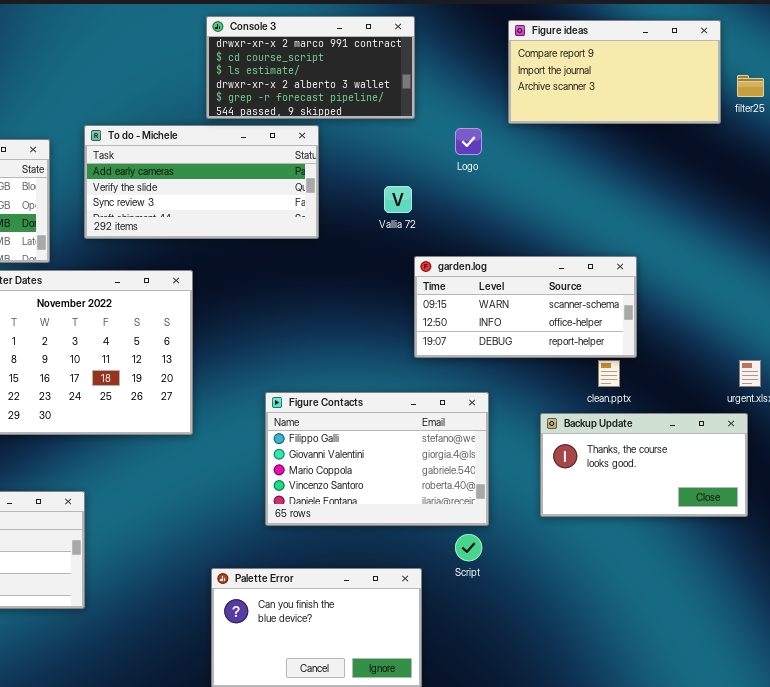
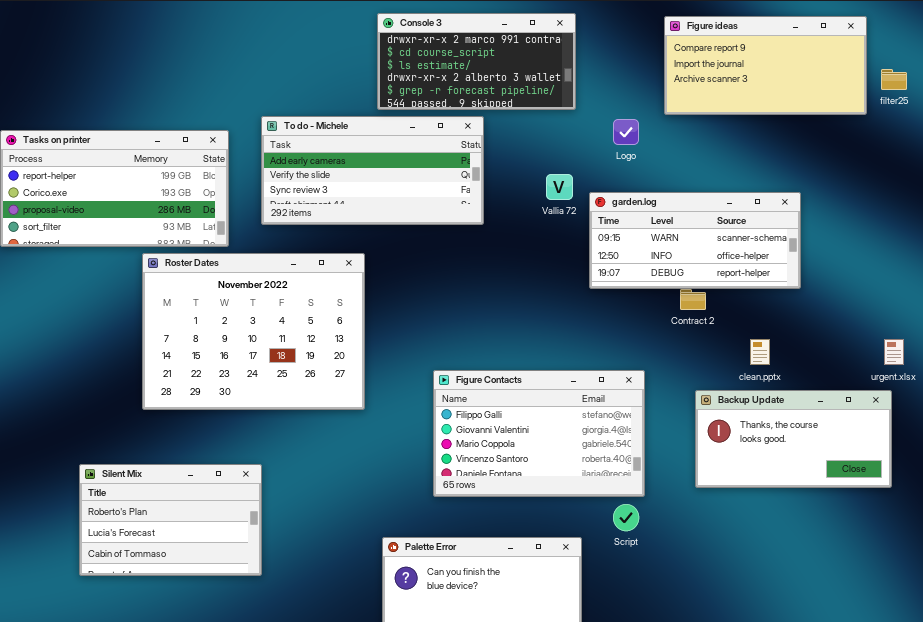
garden.log: [414,256,637,358] -> [589,192,801,289], moved

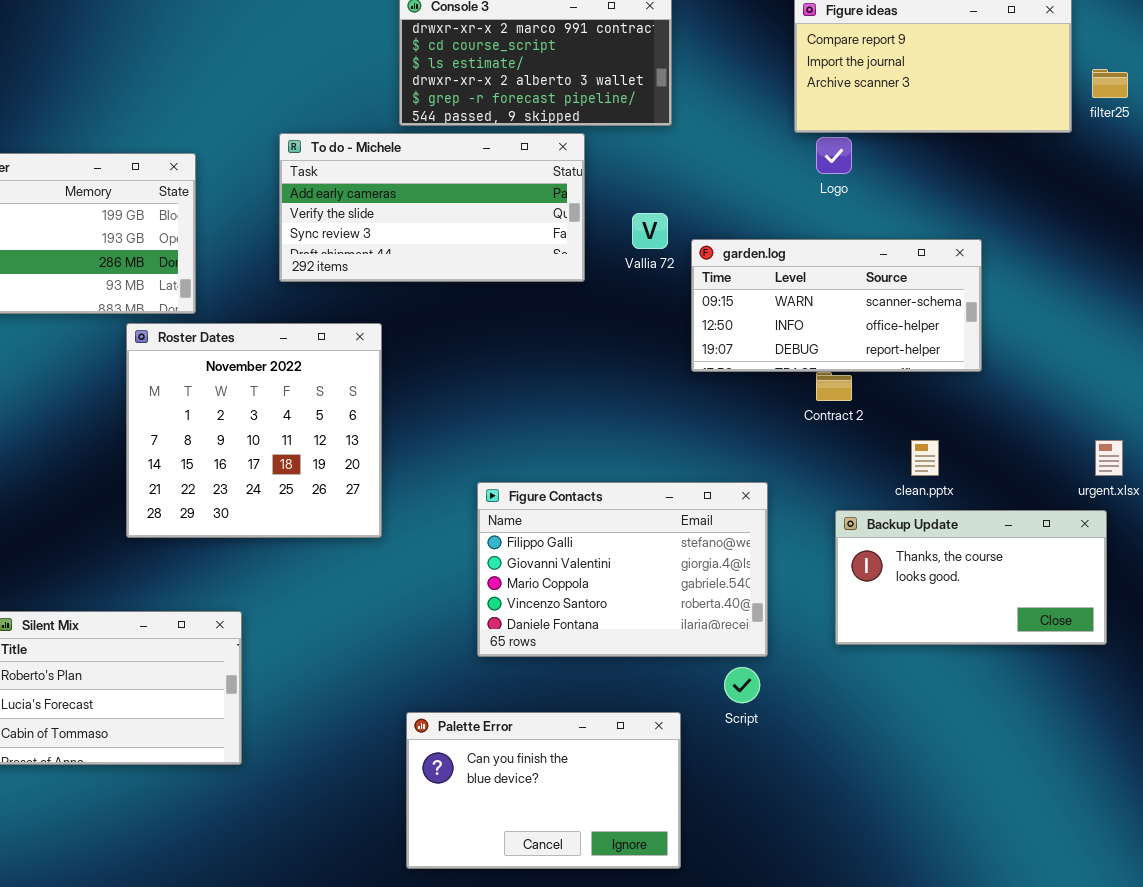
To do - Michele: [261,116,484,225] -> [279,133,585,282], moved
Logo: [613,119,639,145] -> [816,137,852,174], moved
Roster Dates: [142,253,365,410] -> [126,323,382,538], resized

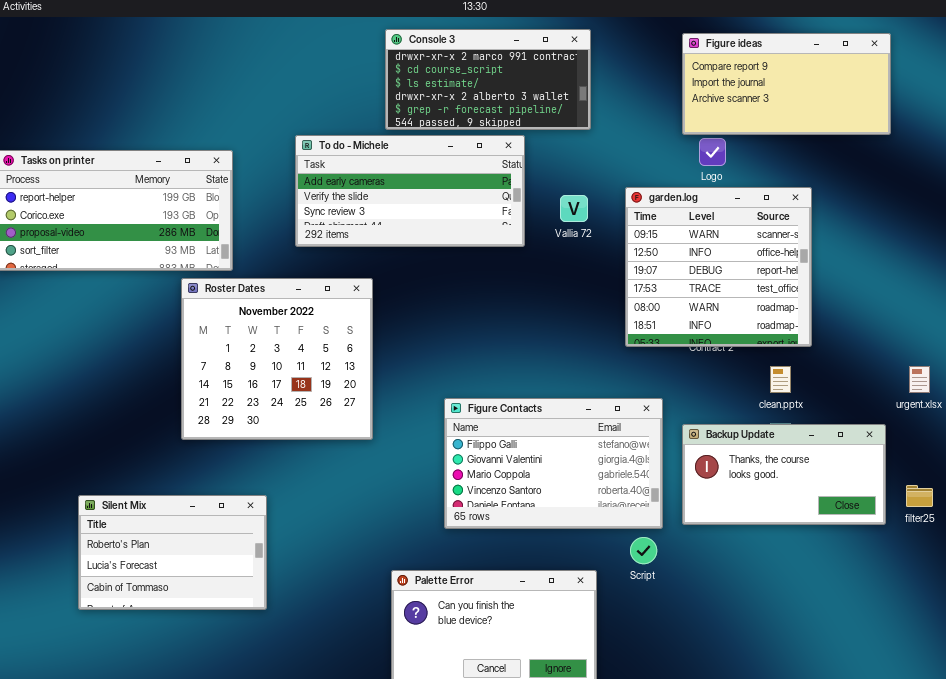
filter25: [1092,69,1128,98] -> [906,485,933,507], moved
garden.log: [691,239,982,372] -> [625,187,812,347], moved, resized
Backup Update: [835,510,1107,645] -> [682,424,886,525], moved

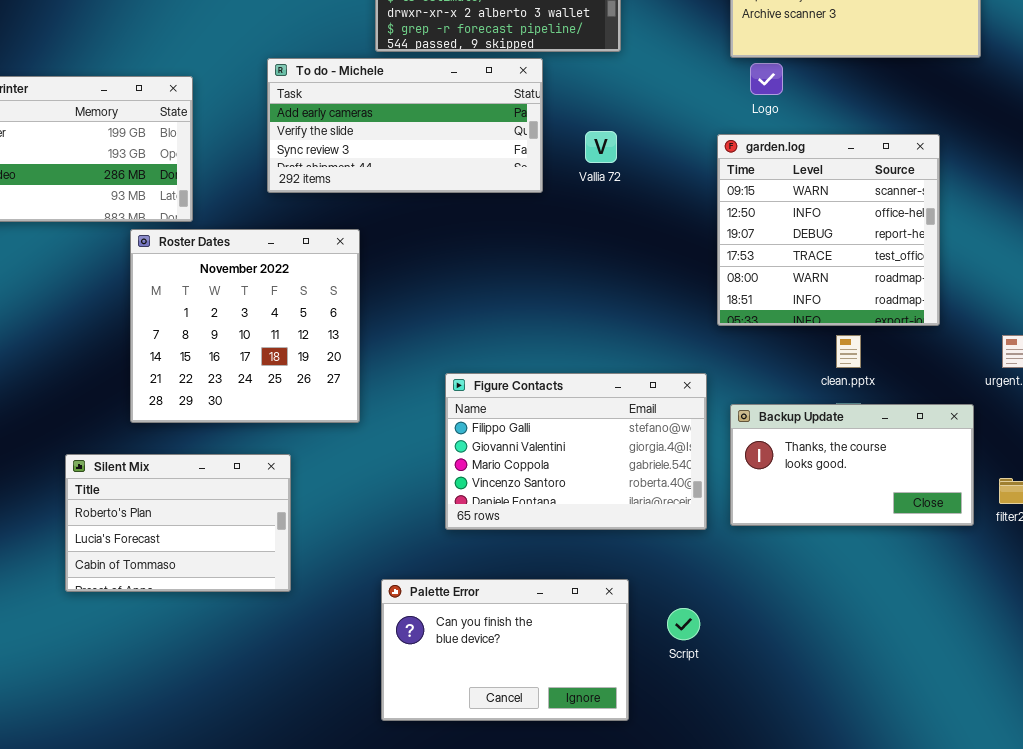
garden.log: [625,187,812,347] -> [717,134,940,326], moved
Silent Mix: [78,495,267,610] -> [65,454,291,592], moved
Script: [630,537,657,564] -> [667,608,700,640], moved

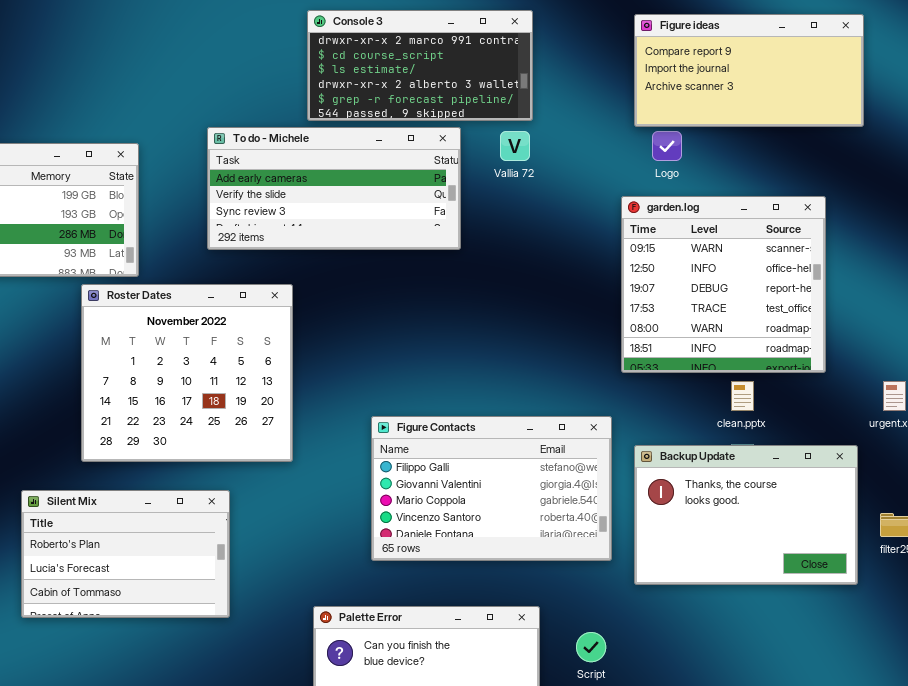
Vallia 72: [585,131,617,163] -> [500,131,530,161], moved
Backup Update: [730,404,974,526] -> [634,445,858,585], resized

